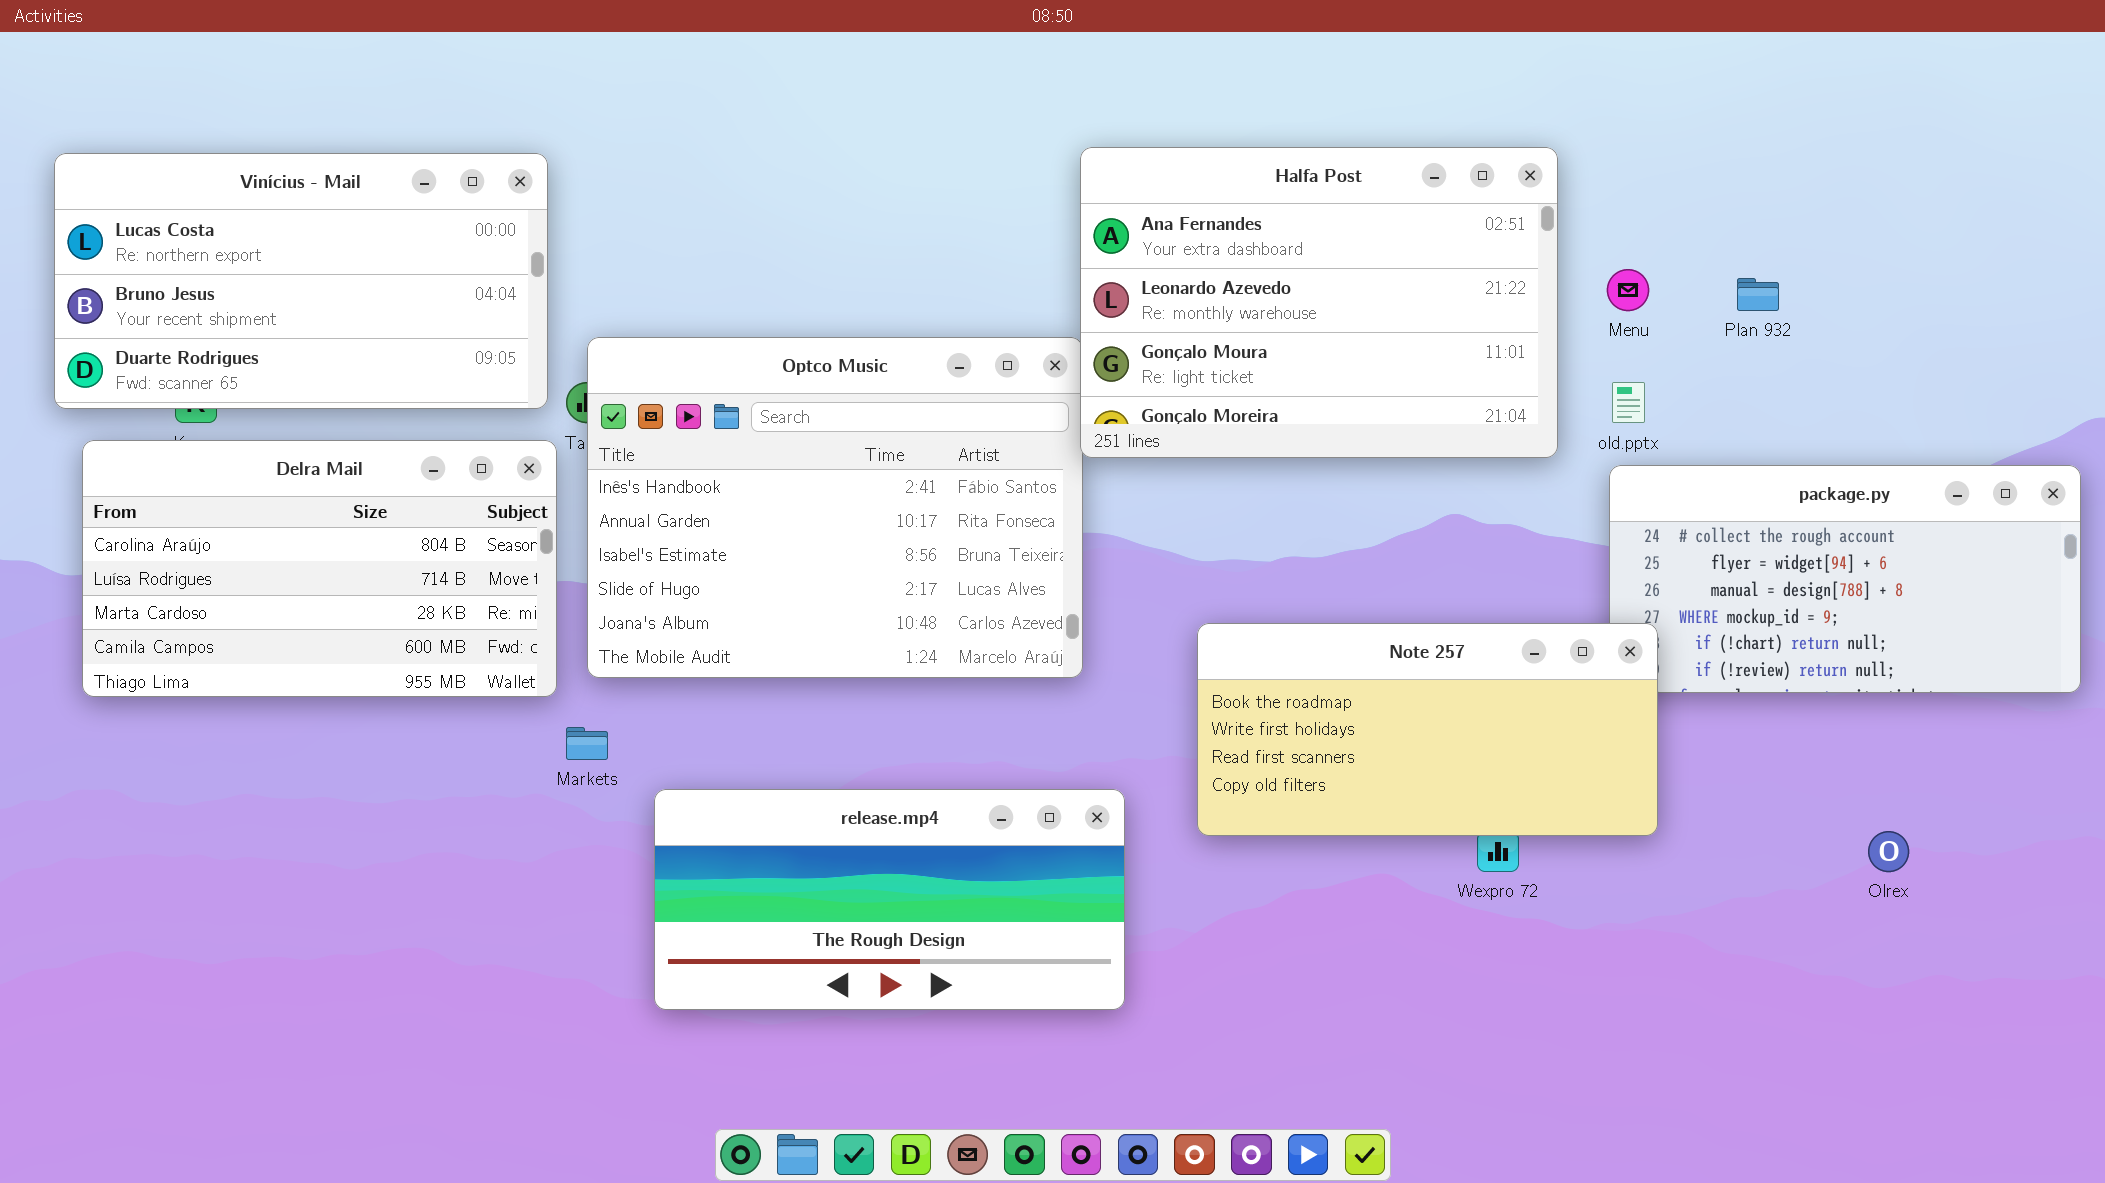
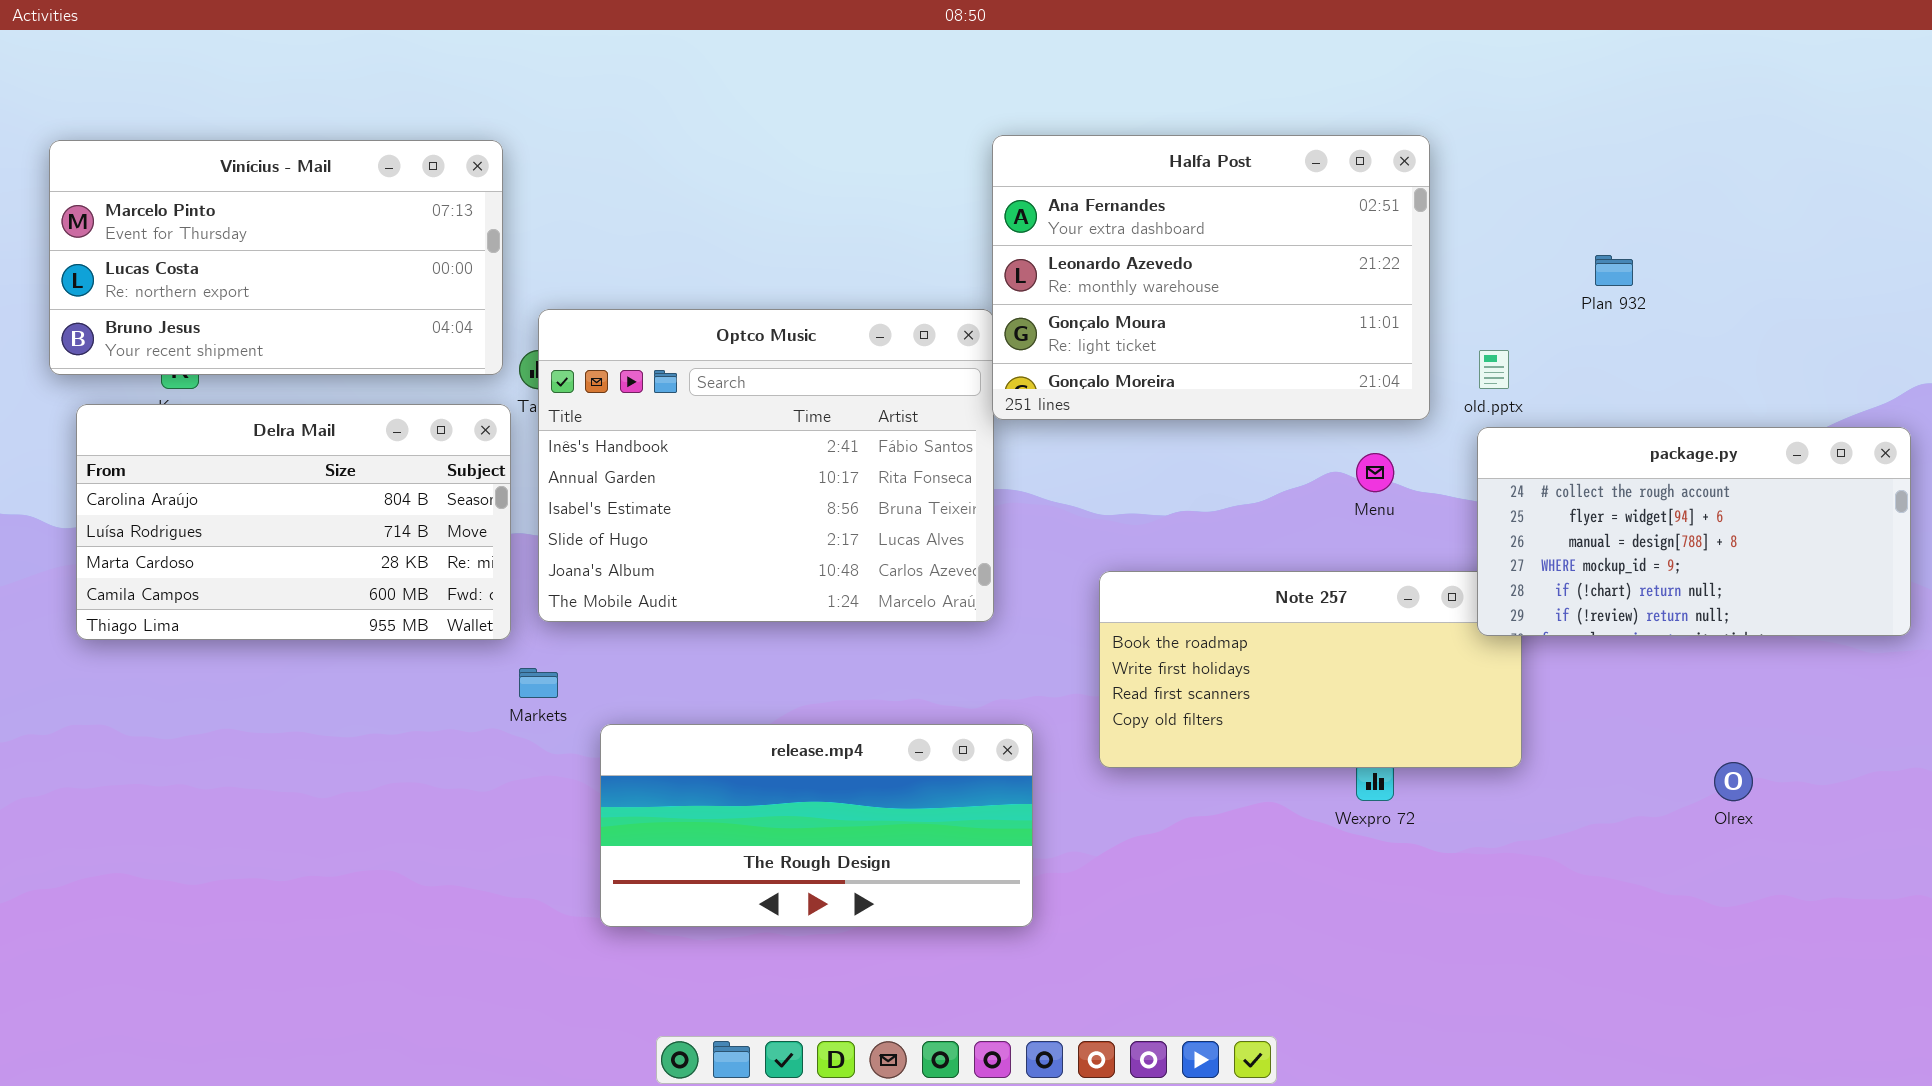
Vinícius - Mail: [54,153,548,409] -> [49,140,503,375], scrolled up 1 row
Menu: [1607,269,1649,311] -> [1356,453,1394,492], moved
package.py: [1609,465,2081,693] -> [1477,427,1911,636], raised

